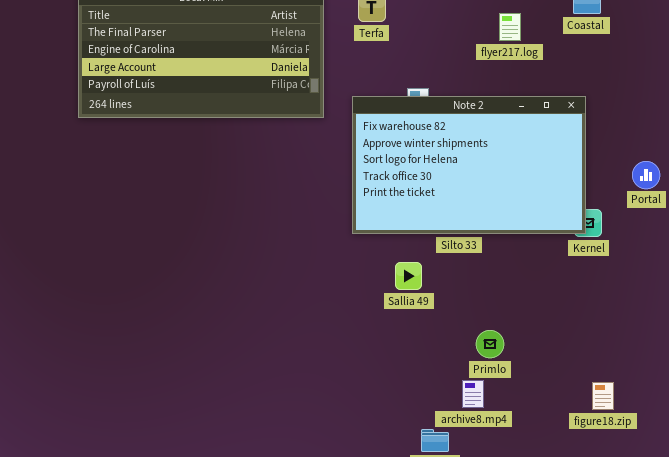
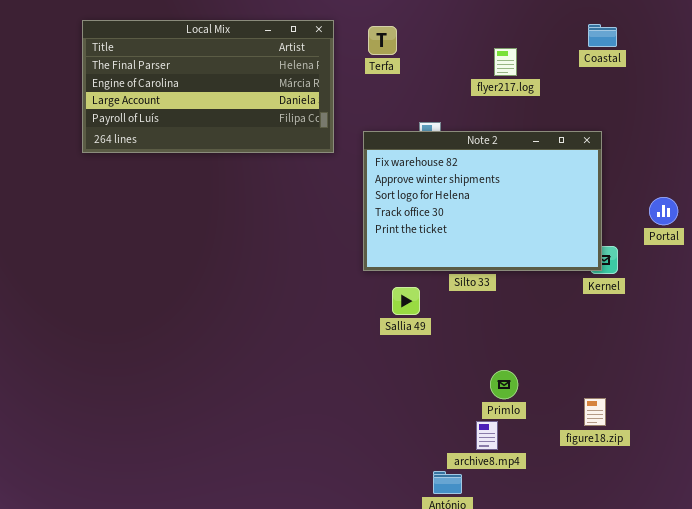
flyer217.log: [499,13,521,41] -> [494,48,517,76], moved
Sallia 49: [395,262,422,290] -> [392,287,420,315], moved
figure18.zip: [592,382,614,410] -> [584,398,606,426], moved

